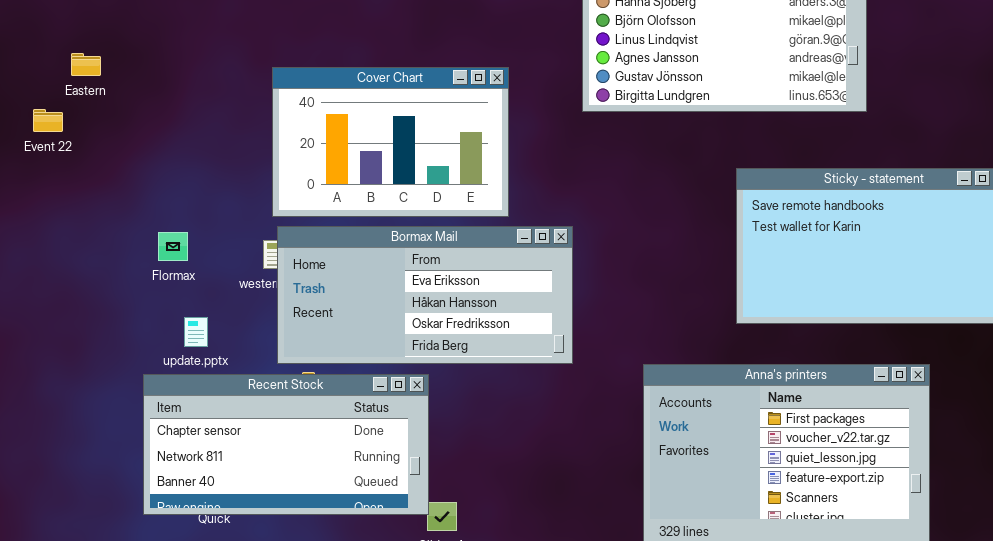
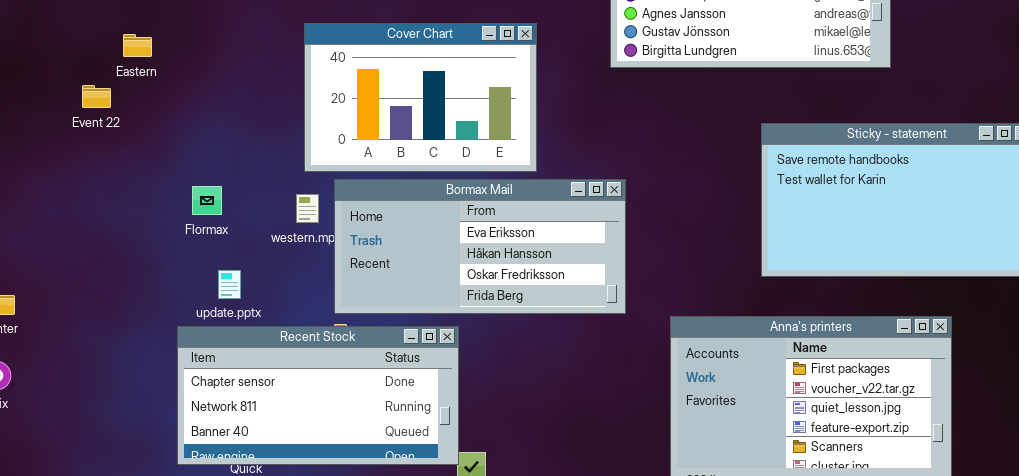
Eastern: [71,53,101,76] -> [123,34,152,57], moved
Event 22: [33,109,63,132] -> [82,85,111,108], moved
Bormax Mail: [277,226,573,364] -> [334,179,626,314], moved

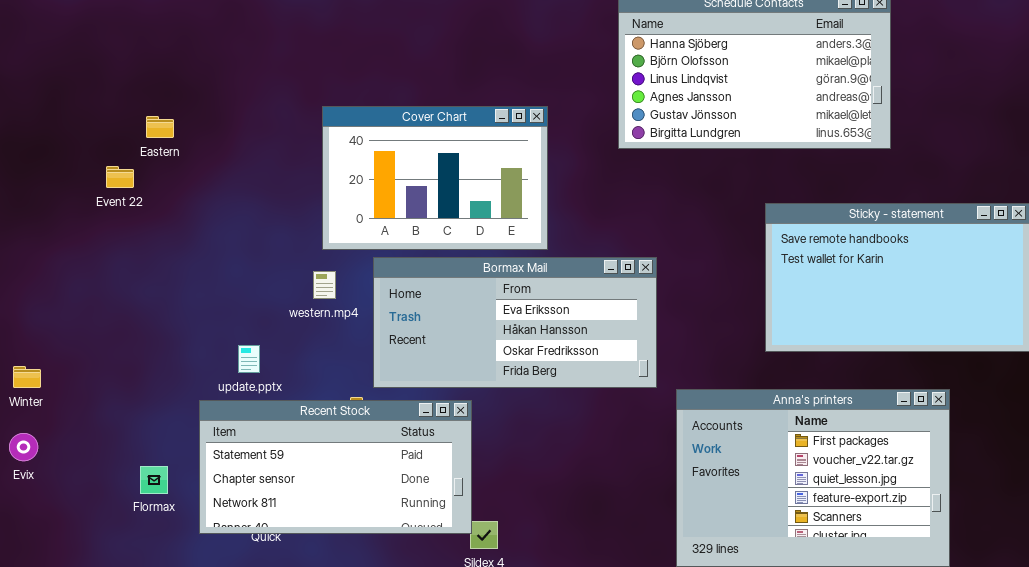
Bormax Mail: [334,179,626,314] -> [373,257,657,388], moved
Flormax: [192,186,222,215] -> [140,466,168,494], moved
Recent Stock: [177,326,459,465] -> [199,400,472,534], scrolled up 1 row

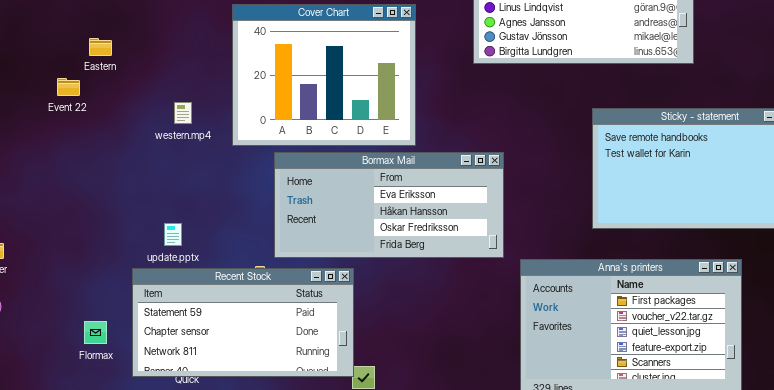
Cover Chart: [322,106,548,250] -> [232,4,416,146], resized
western.mp4: [313,271,336,299] -> [174,102,192,124], moved

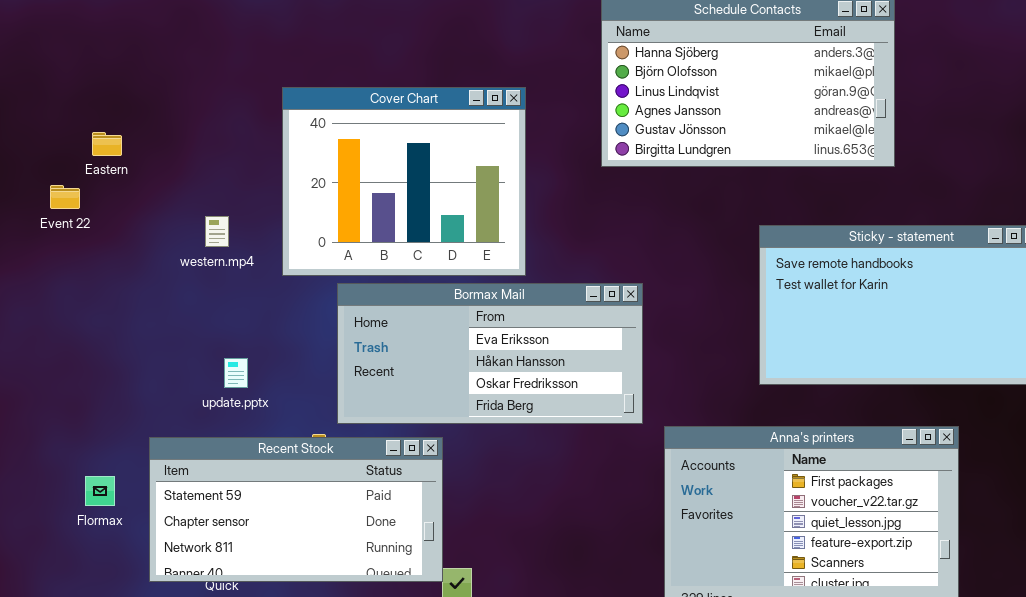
update.pptx: [164,223,182,246] -> [224,358,248,388], moved
Flormax: [84,321,107,344] -> [85,476,115,506], moved

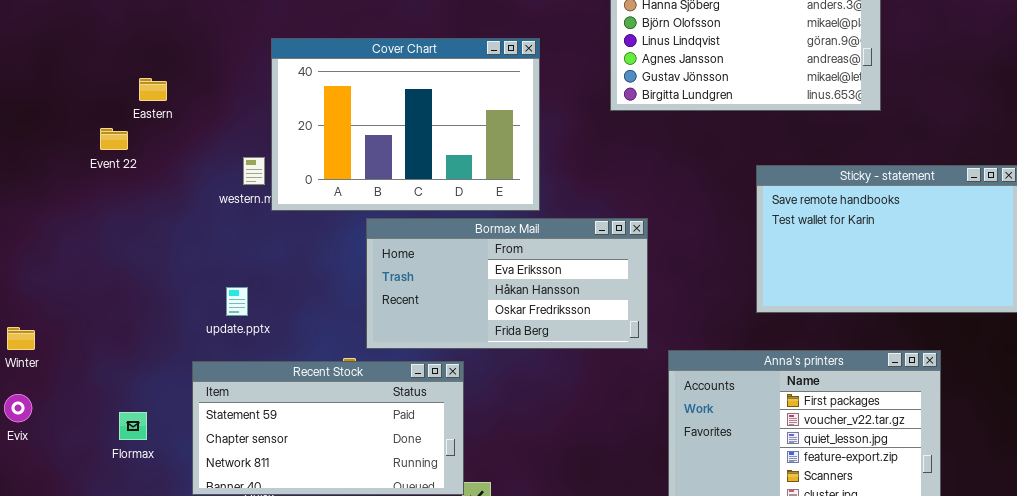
Cover Chart: [282,87,526,276] -> [271,38,540,211], resized
update.pptx: [224,358,248,388] -> [226,287,248,316], moved
Flormax: [85,476,115,506] -> [119,412,147,440], moved

